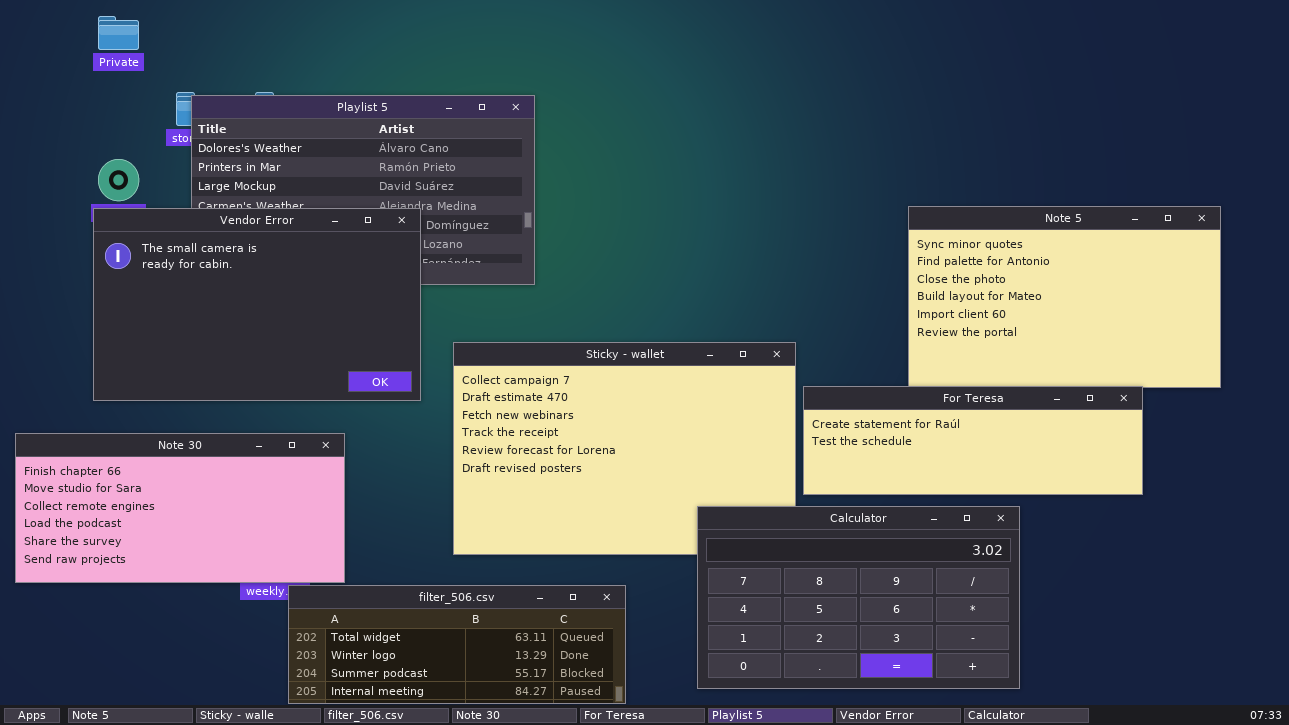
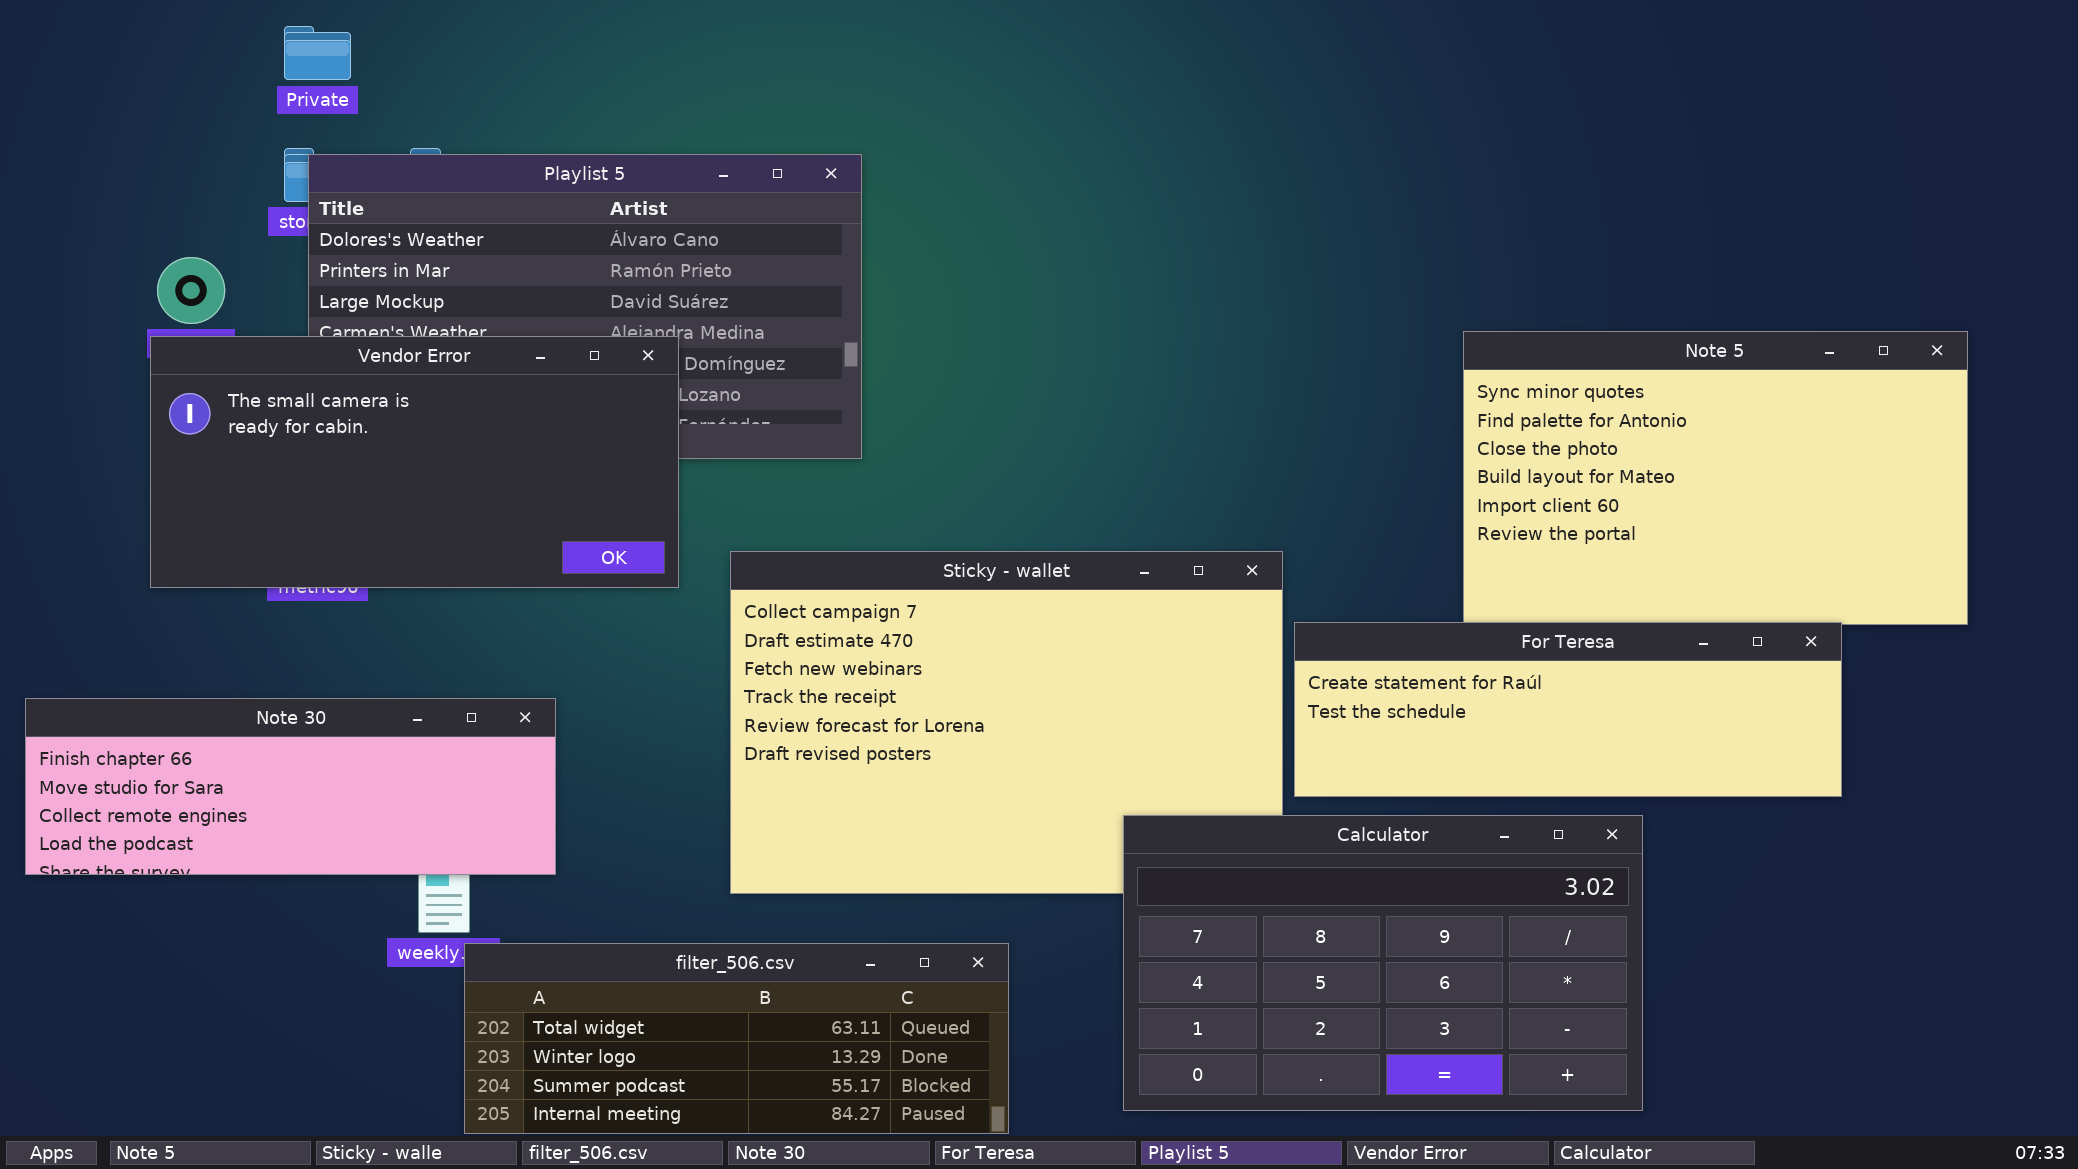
Private: [98,16,139,50] -> [284,26,351,80], moved
Vendor Error: [93,208,421,401] -> [150,336,679,588], resized
Note 30: [15,433,345,583] -> [25,698,556,875], resized

